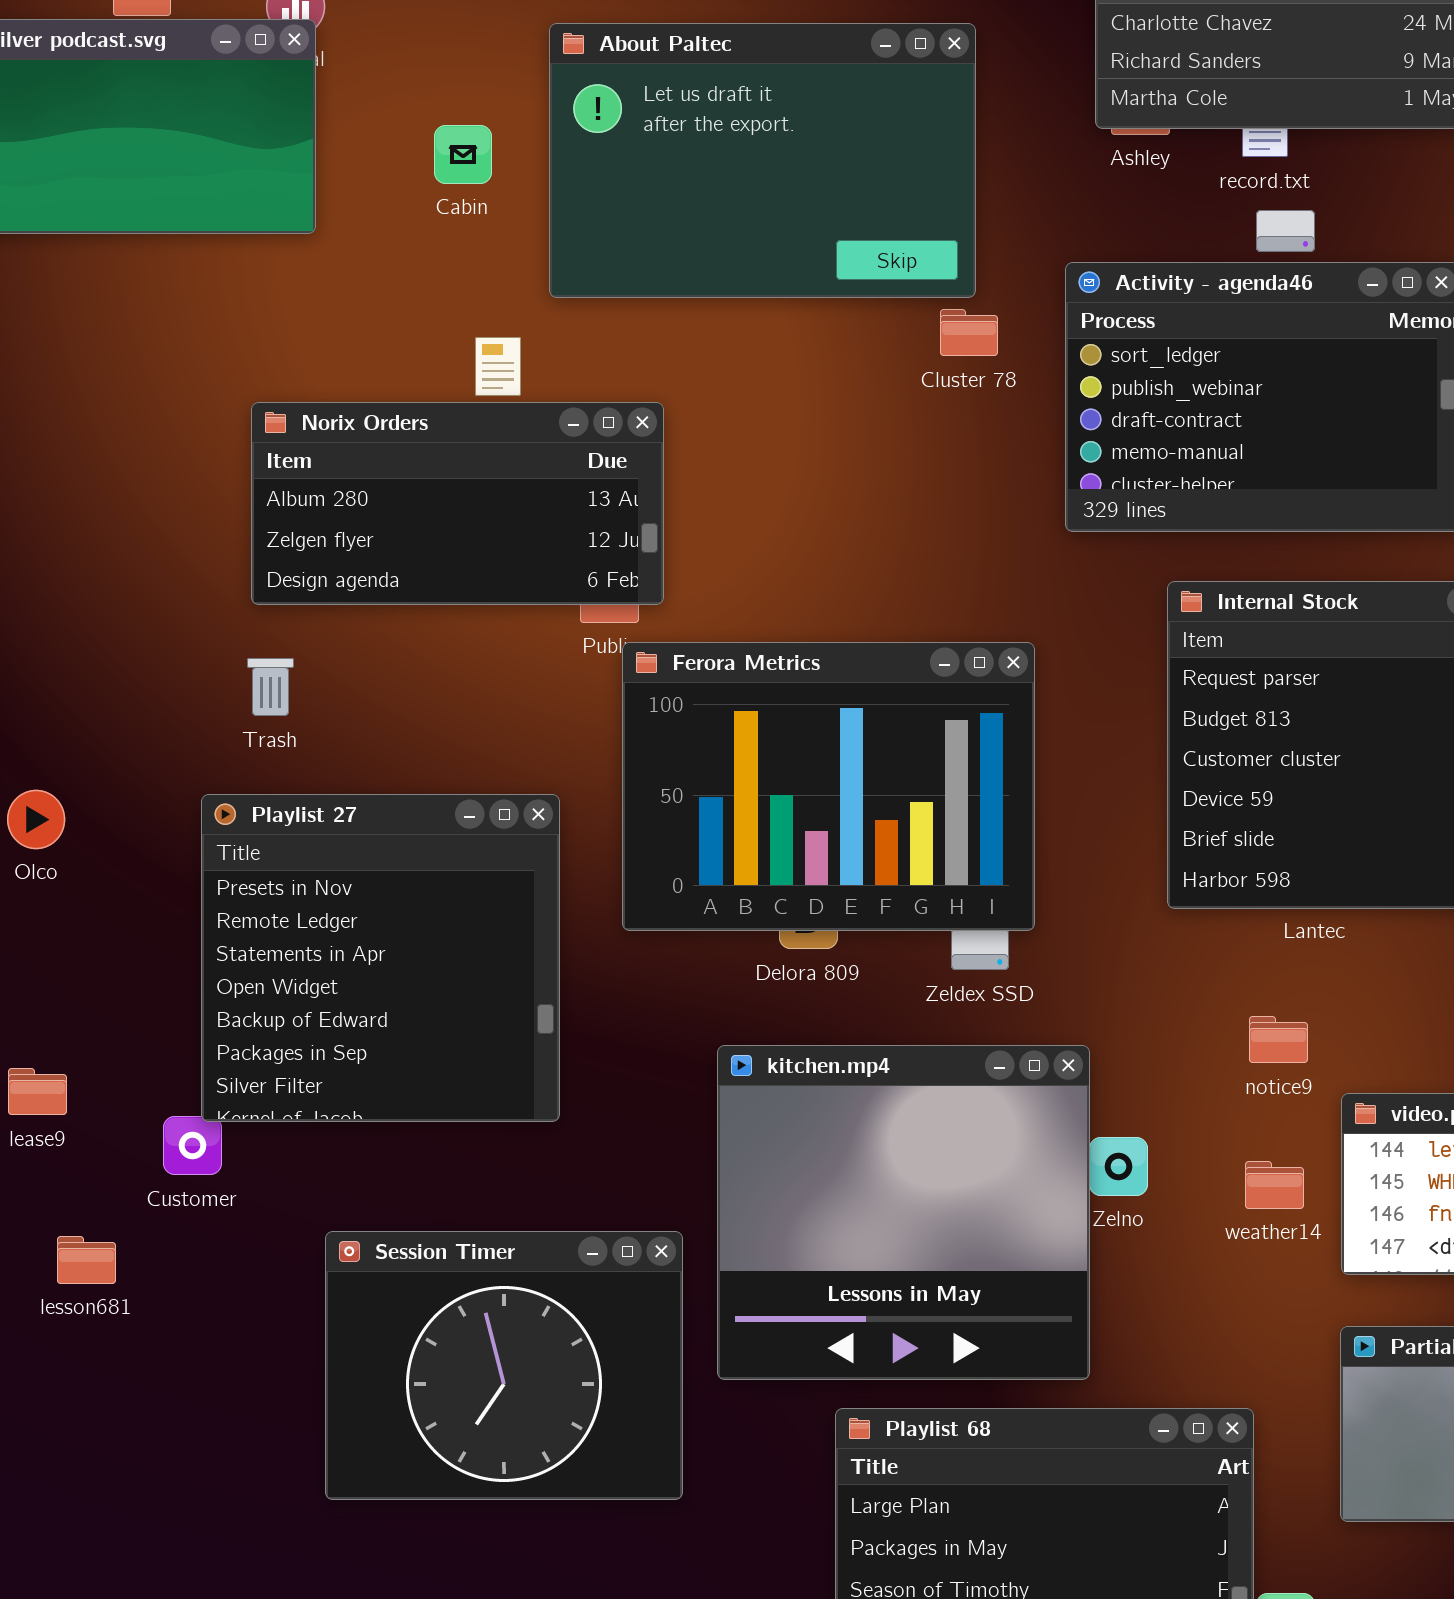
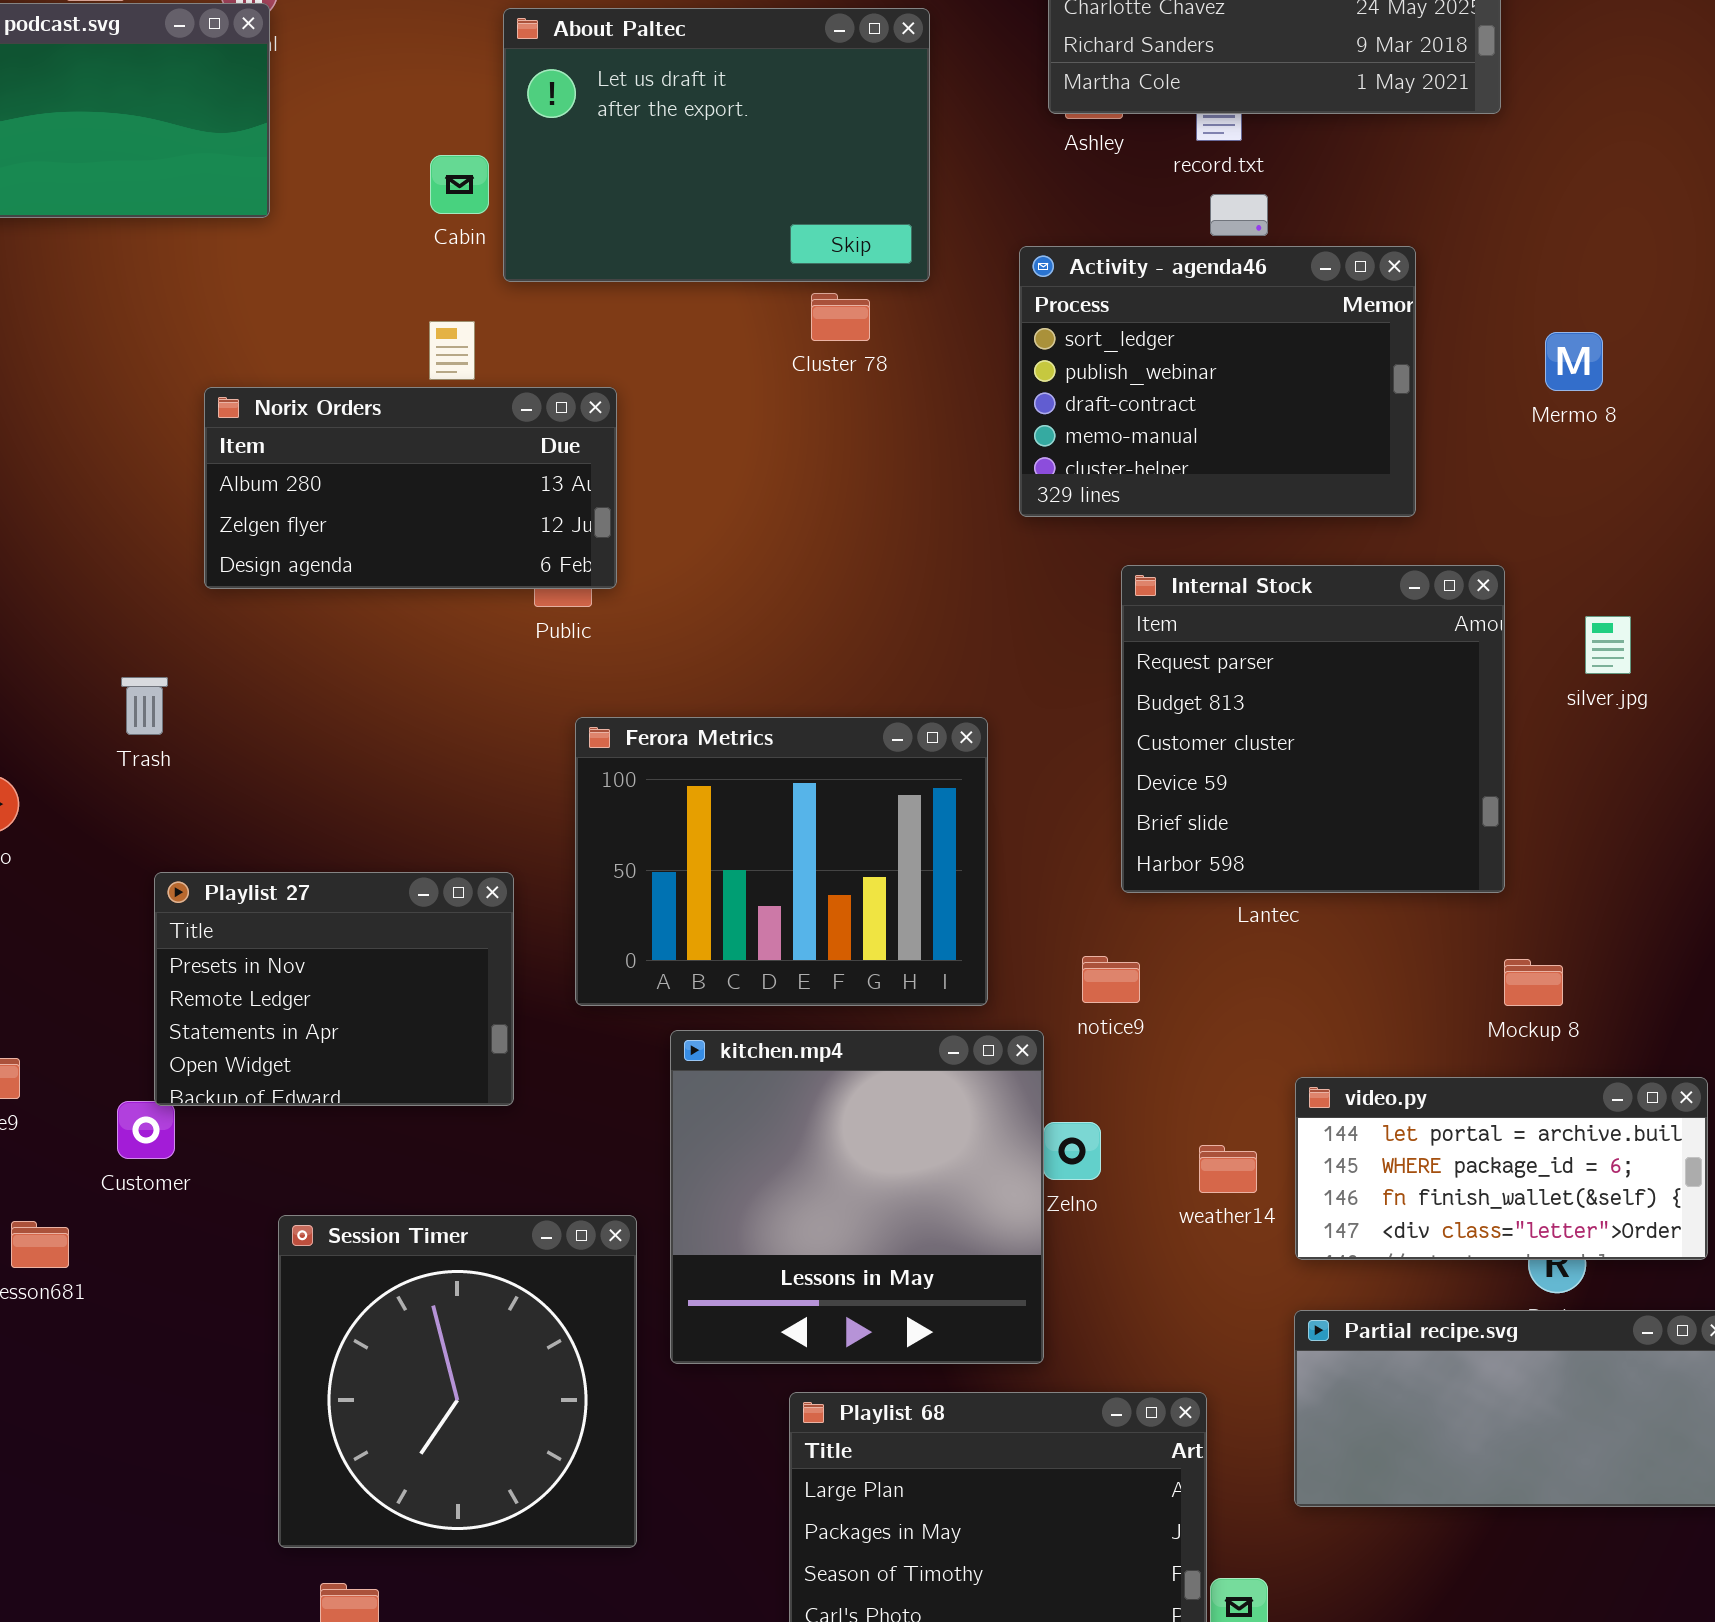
Cabin: [434,125,492,184] -> [430,155,489,214], moved
Cluster 78: [940,309,998,356] -> [811,293,870,341], moved
Ferora Metrics: [622,642,1035,931] -> [575,717,988,1006], moved
Trash: [247,658,294,716] -> [121,677,168,735], moved
Playlist 27: [201,794,560,1122] -> [154,872,514,1106], resized
notice9: [1249,1016,1308,1063] -> [1082,956,1140,1003], moved
Session Timer: [325,1231,683,1500] -> [278,1215,637,1548], resized

